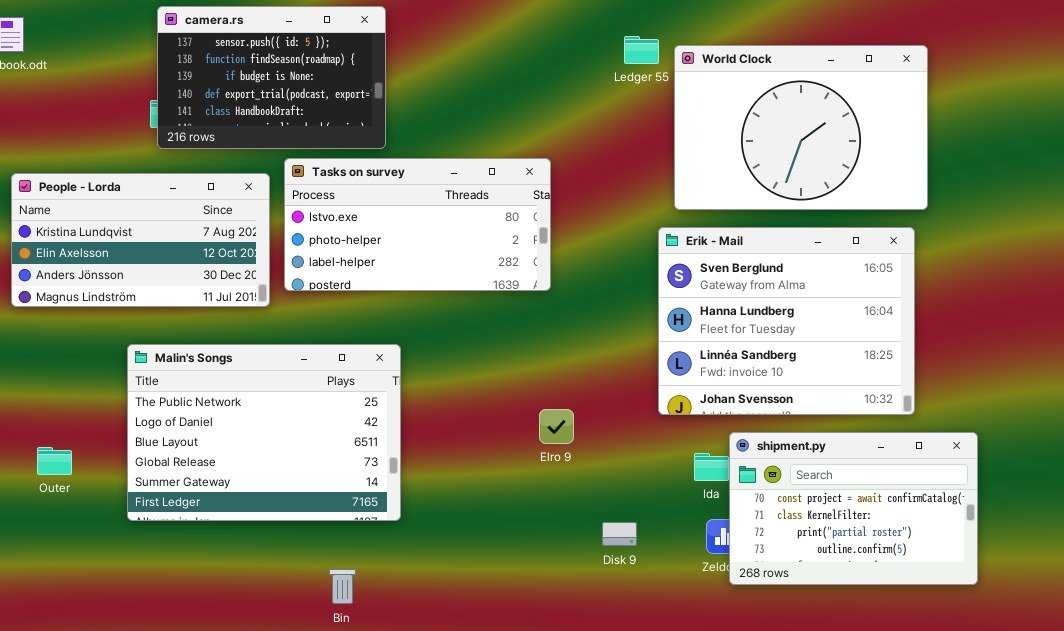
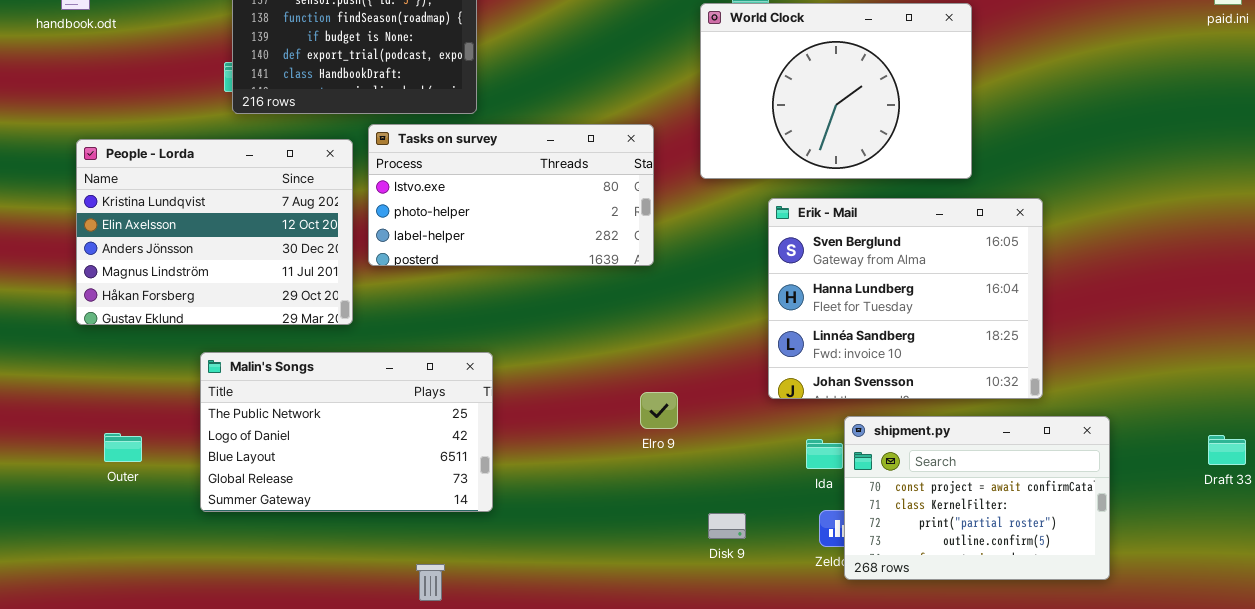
World Clock: [674,45,928,210] -> [700,3,972,179], moved
People - Lorda: [11,173,270,307] -> [76,139,353,325], resized
Malin's Songs: [127,344,401,521] -> [200,352,493,512], resized

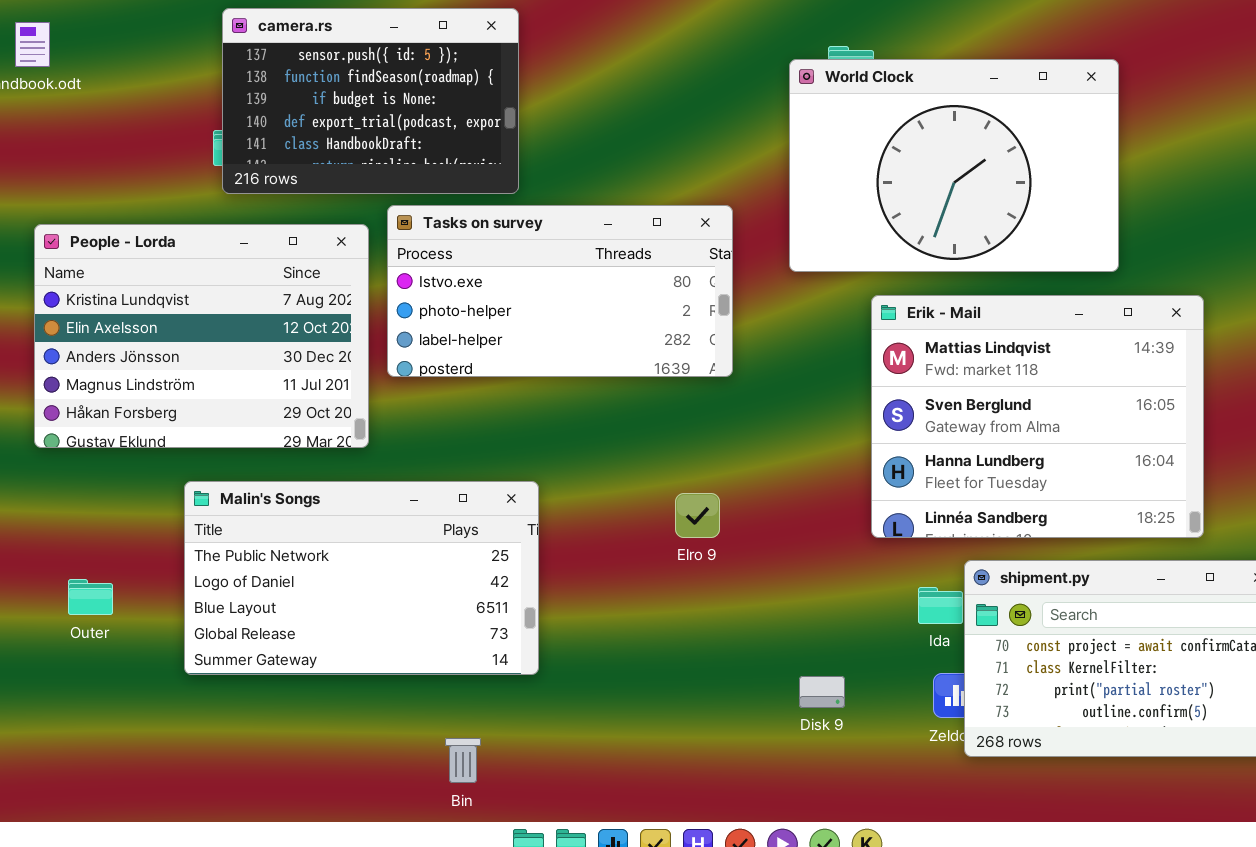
Erik - Mail: [768,198,1043,399] -> [871,295,1204,538], scrolled up 1 row
Elro 9: [640,392,678,429] -> [675,493,720,538], moved

